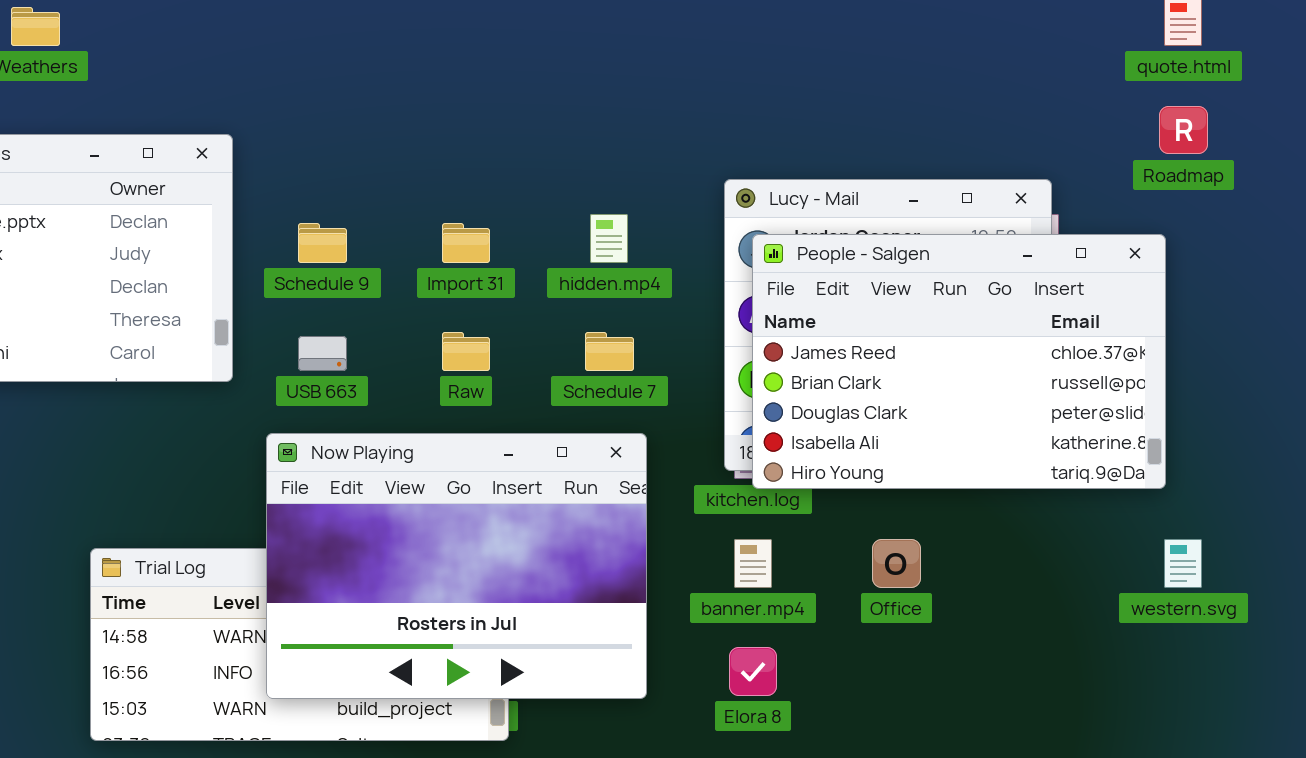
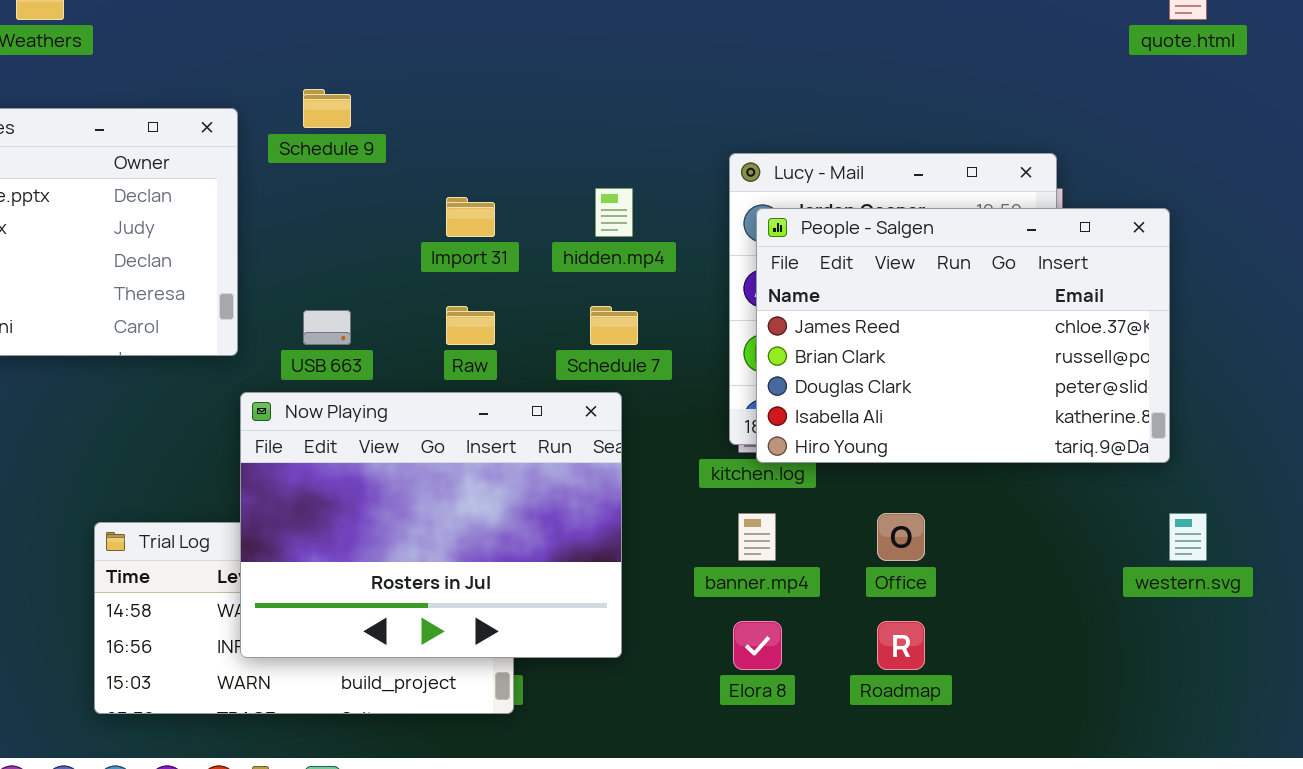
Roadmap: [1159,106,1208,154] -> [877,621,925,670], moved
Schedule 9: [298,223,347,263] -> [303,89,351,128], moved
Now Playing: [266,433,647,699] -> [240,392,622,658], moved

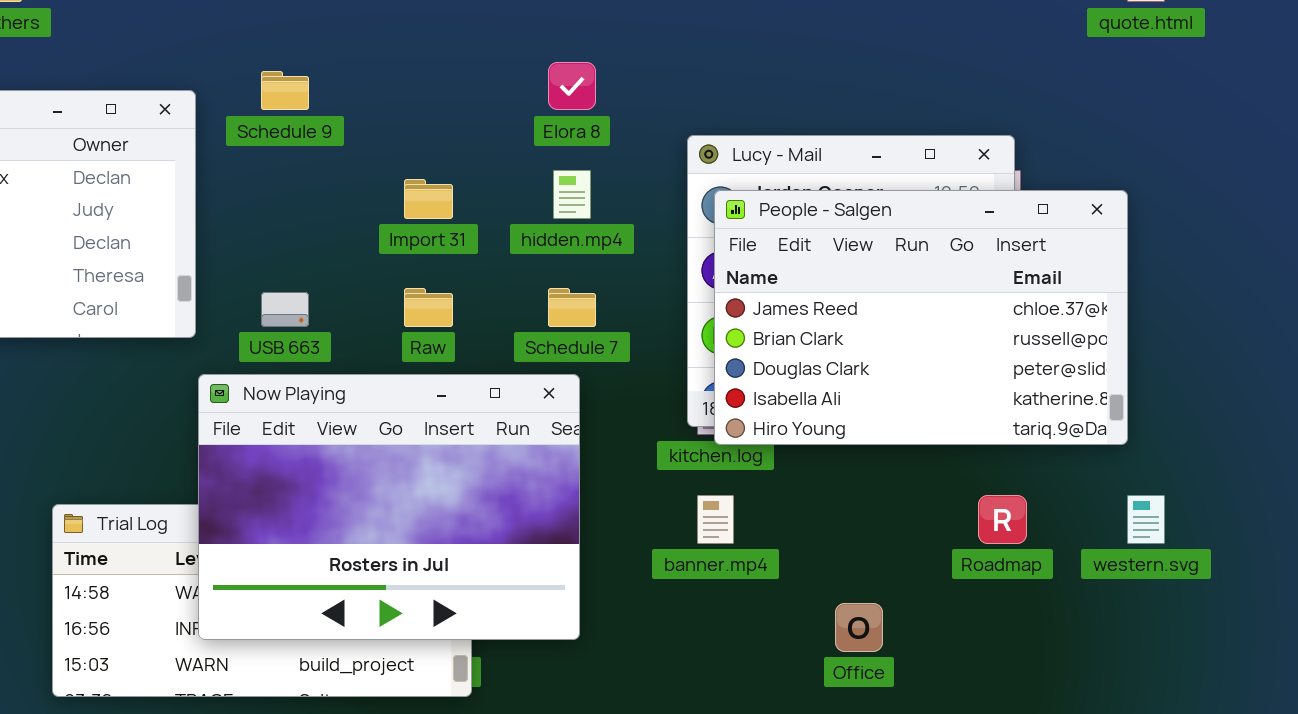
Office: [877,513,925,561] -> [835,603,883,652], moved
Elora 8: [733,621,782,670] -> [548,62,596,110], moved
Roadmap: [877,621,925,670] -> [978,495,1027,544], moved

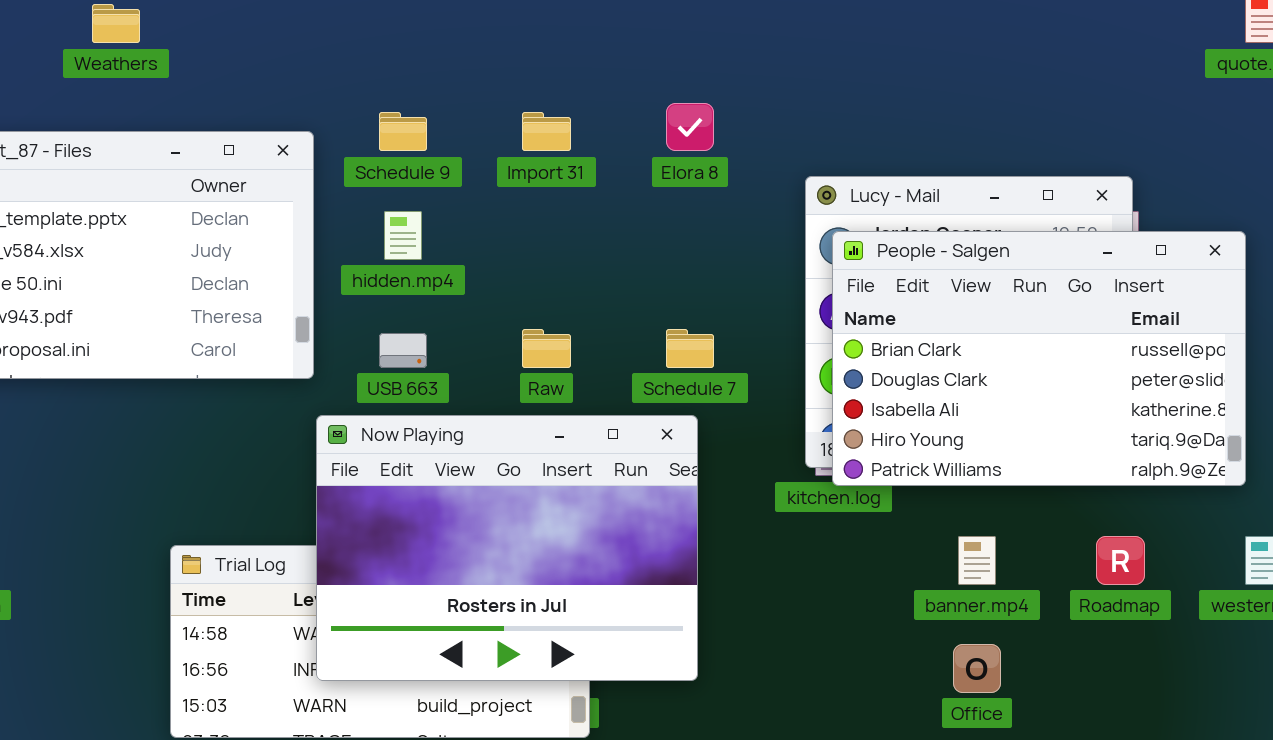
hidden.mp4: [553,170,591,219] -> [384,211,422,260], moved
Import 31: [404,179,453,219] -> [522,112,571,151], moved
People - Salgen: [714,190,1128,445] -> [832,231,1246,486], scrolled down 1 row
banner.mp4: [697,495,734,544] -> [958,536,996,585], moved

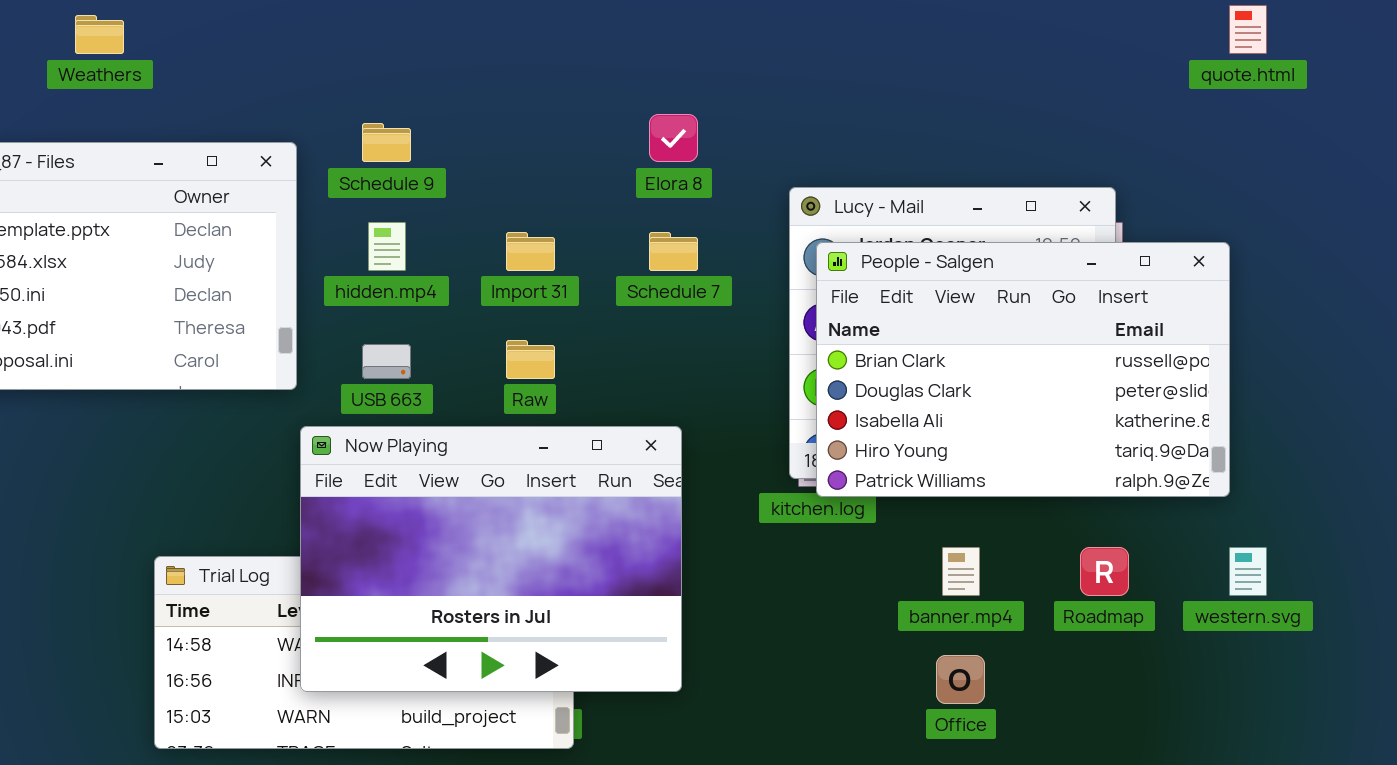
Import 31: [522,112,571,151] -> [506,232,555,271], moved
Schedule 7: [666,329,714,368] -> [649,232,698,271], moved

